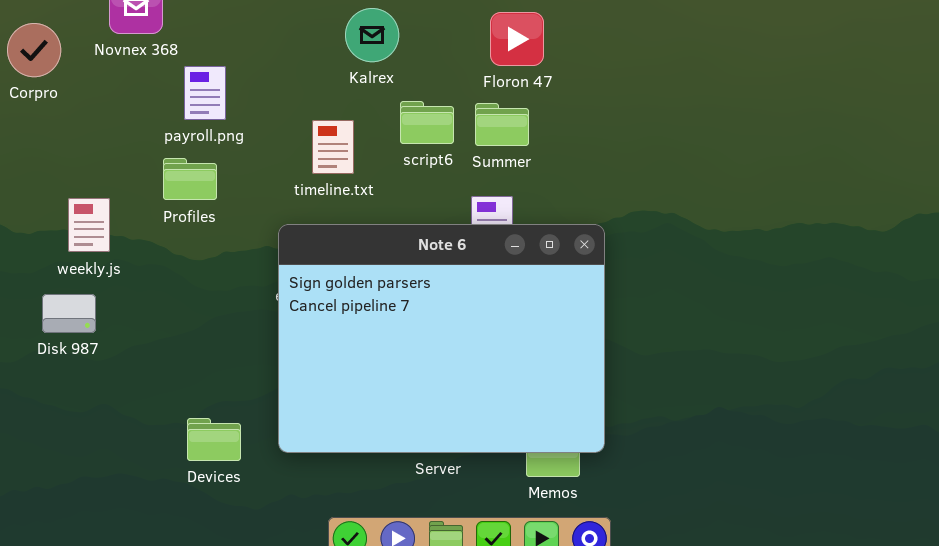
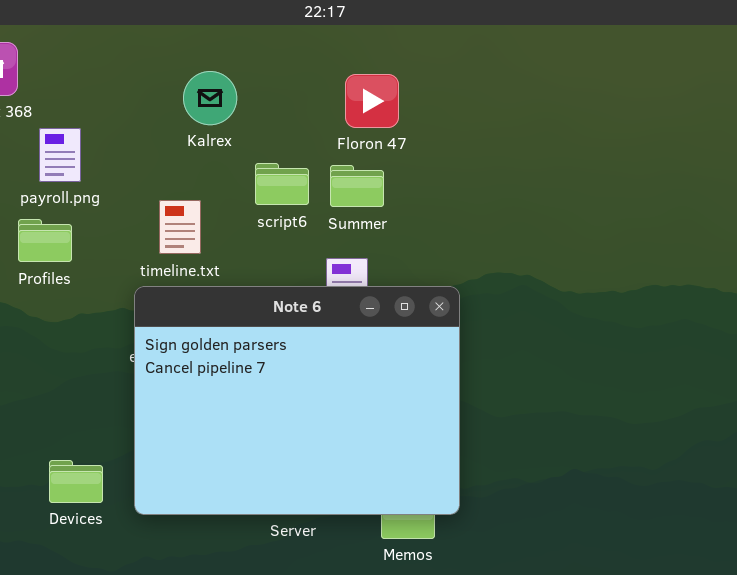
Kalrex: [345,8,399,62] -> [183,71,237,125], moved
timeline.txt: [312,120,354,174] -> [159,200,201,254], moved
Devices: [187,418,241,461] -> [49,460,103,503], moved

